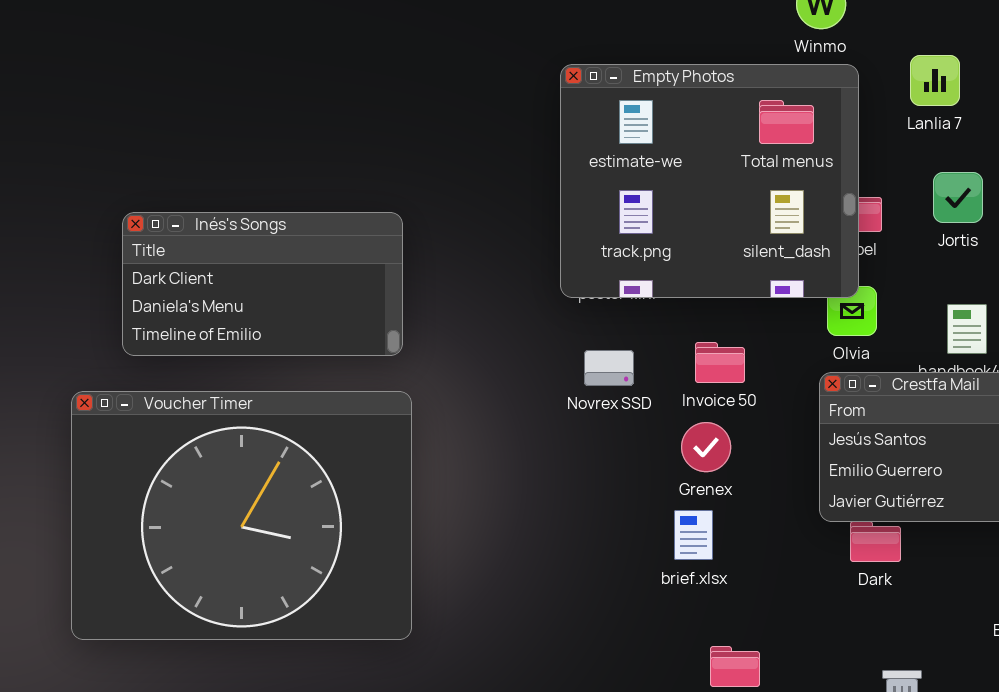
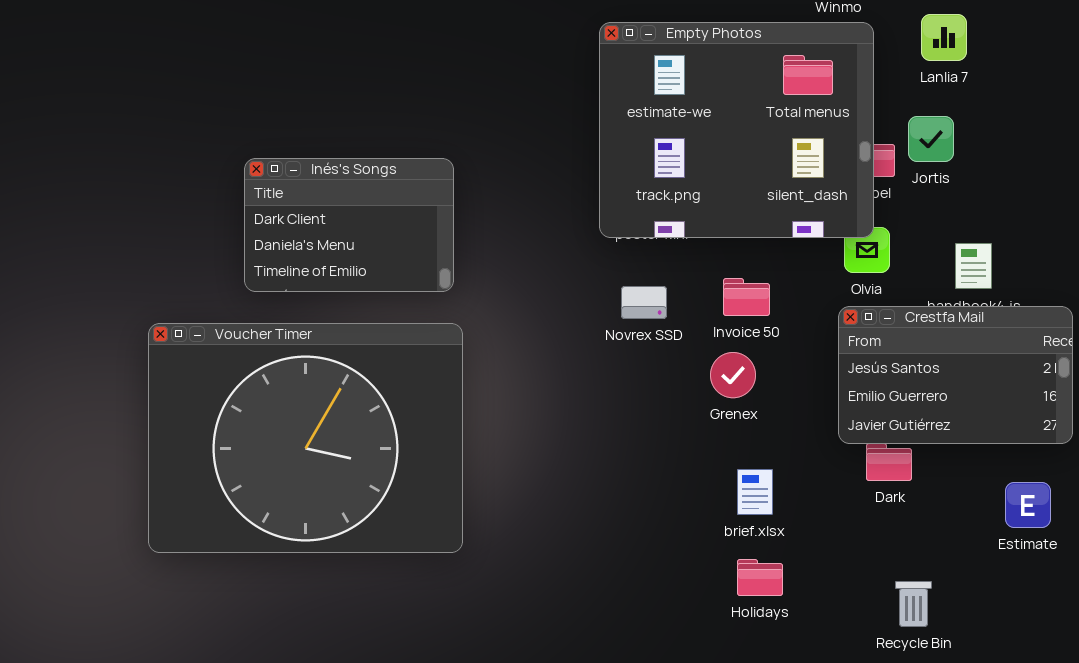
Jortis: [933,172,983,223] -> [908,116,954,162], moved
Inés's Songs: [122,212,403,356] -> [244,158,454,292], resized
brief.xlsx: [674,510,713,560] -> [737,469,773,515], moved

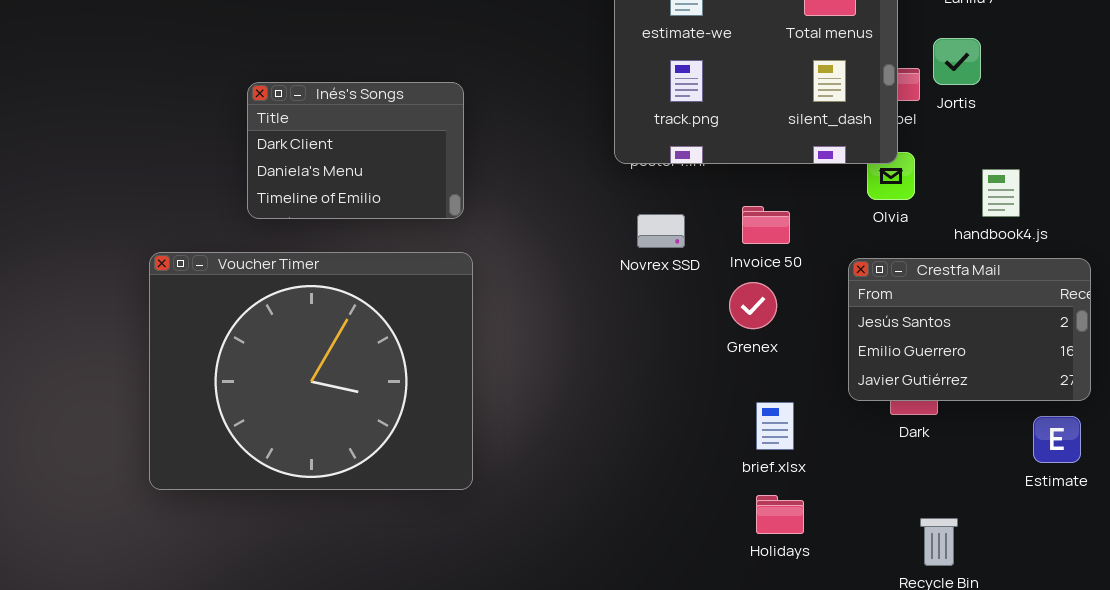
Crestfa Mail: [838,306,1073,444] -> [848,258,1091,401], moved

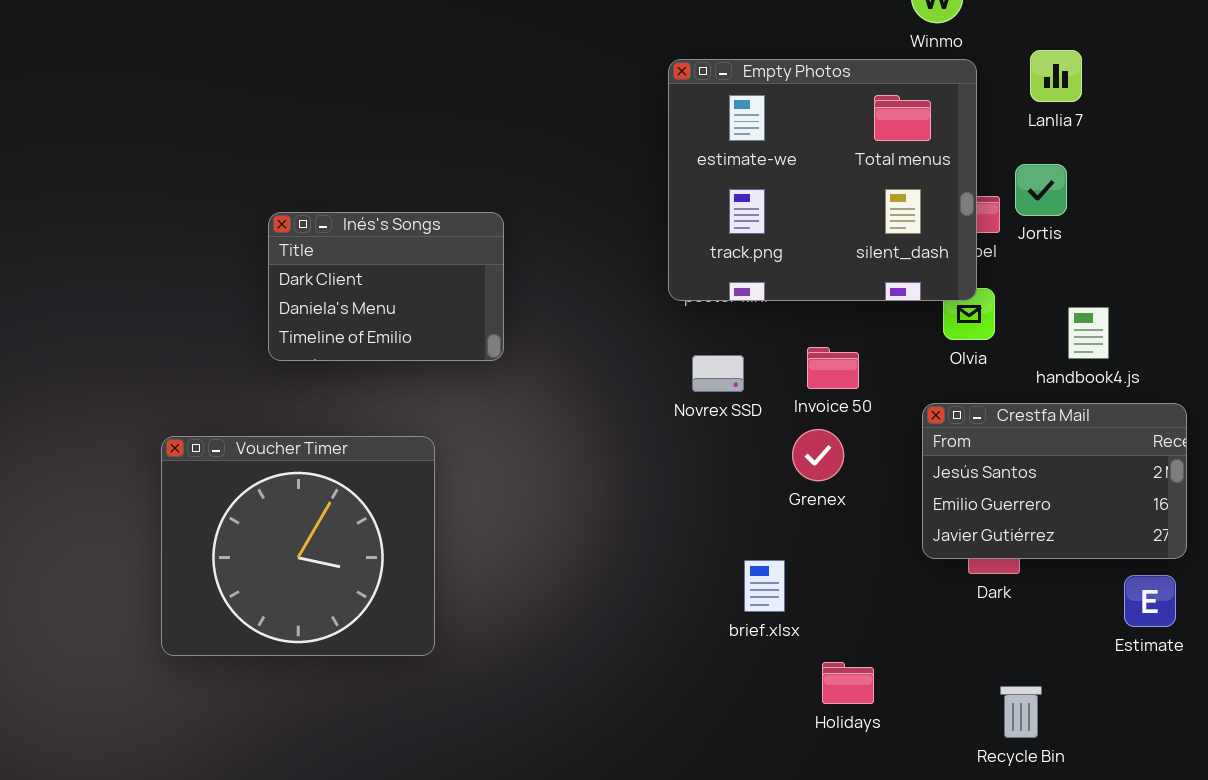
Voucher Timer: [149,252,473,490] -> [161,436,435,656], resized
brief.xlsx: [756,402,794,450] -> [744,560,785,612], moved

